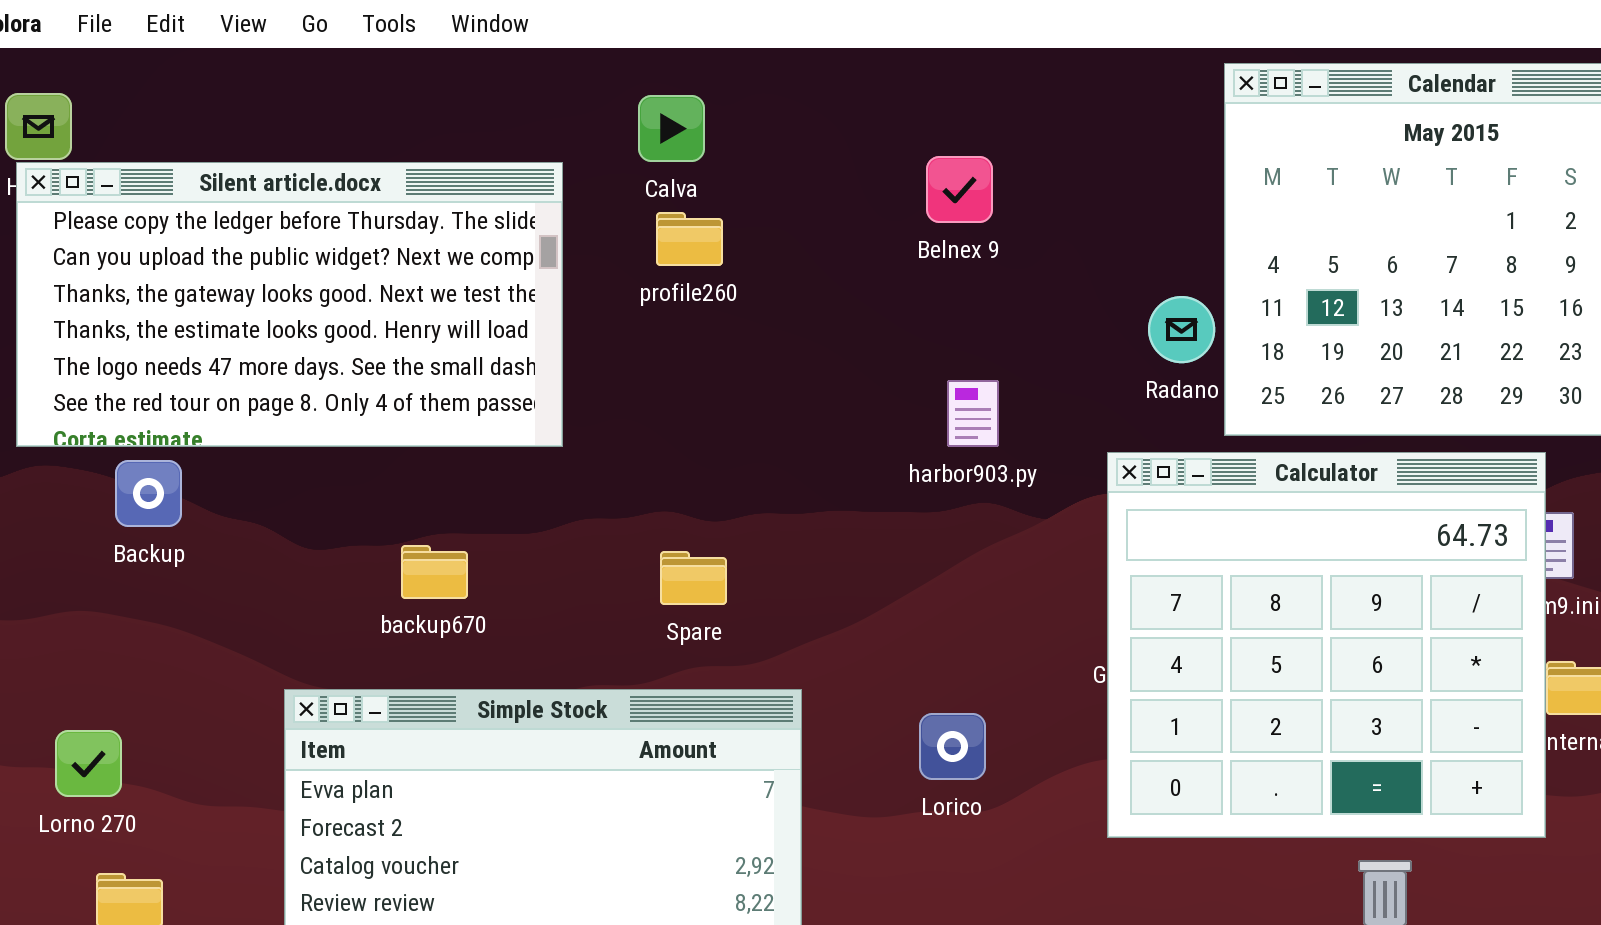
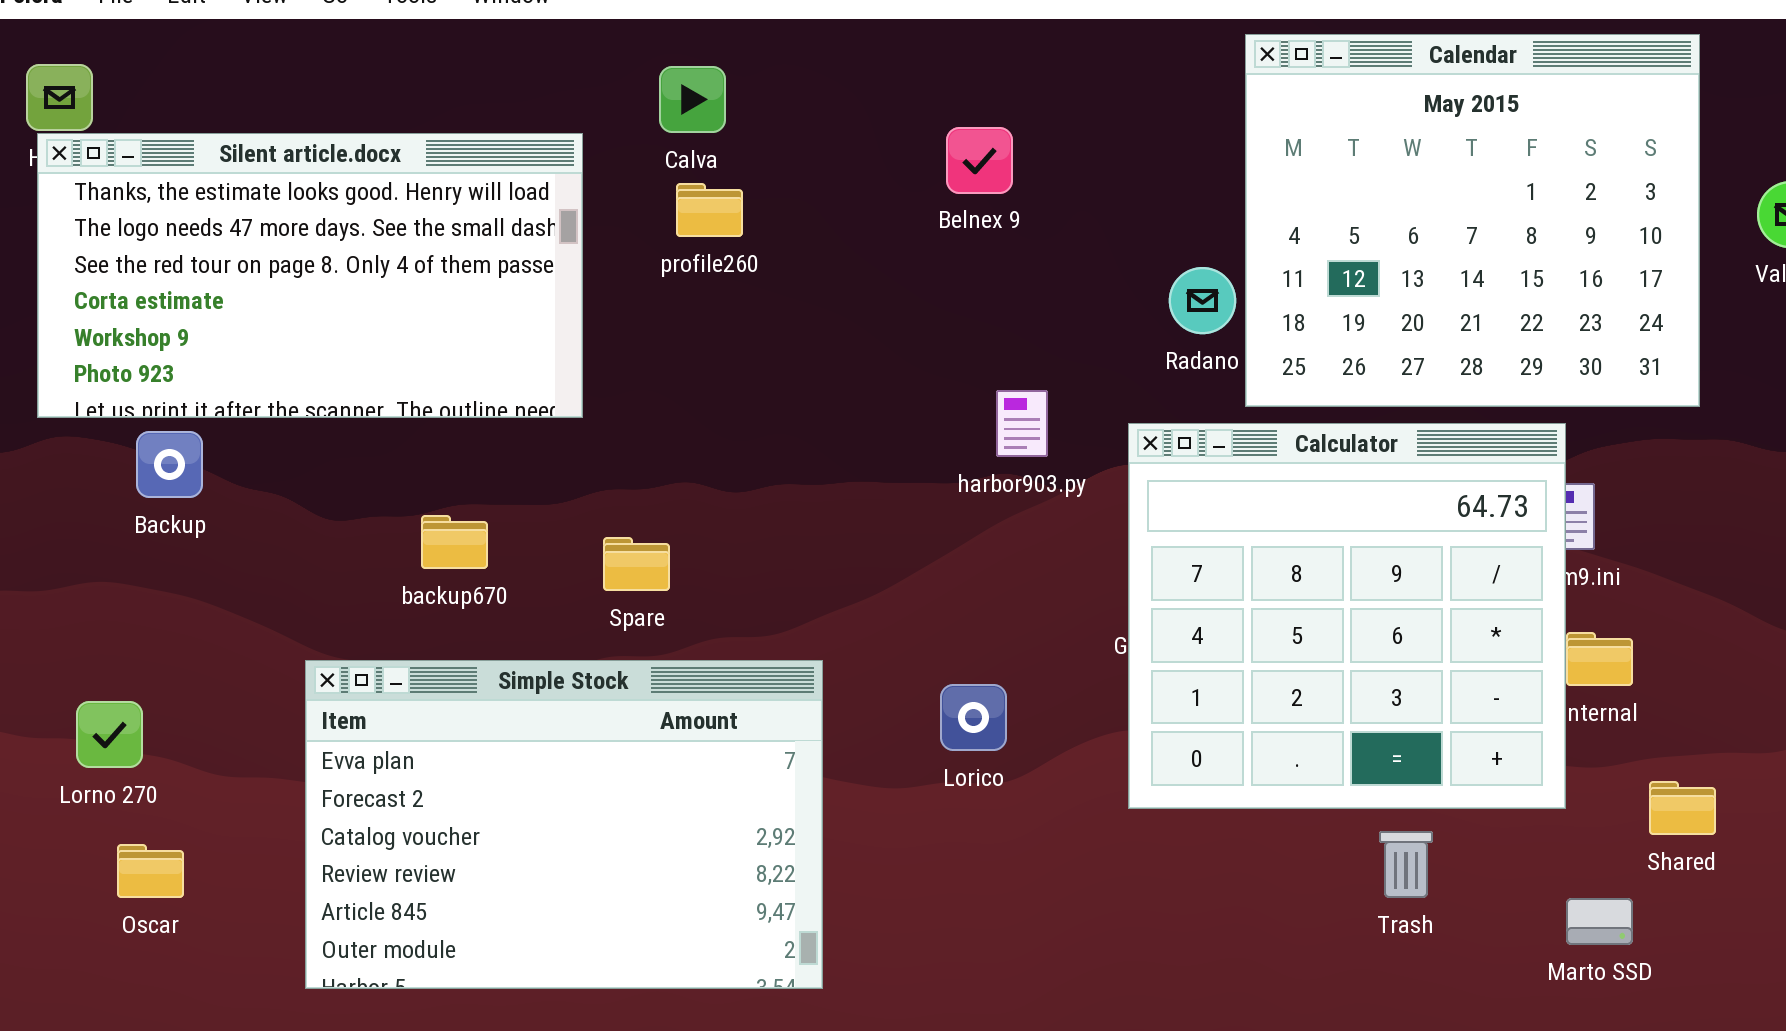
Silent article.docx: [16,162,563,447] -> [37,133,583,418], scrolled down 3 rows
harbor903.py: [947,380,999,447] -> [996,390,1048,457], moved
Spare: [660,551,727,605] -> [603,537,670,591], moved

